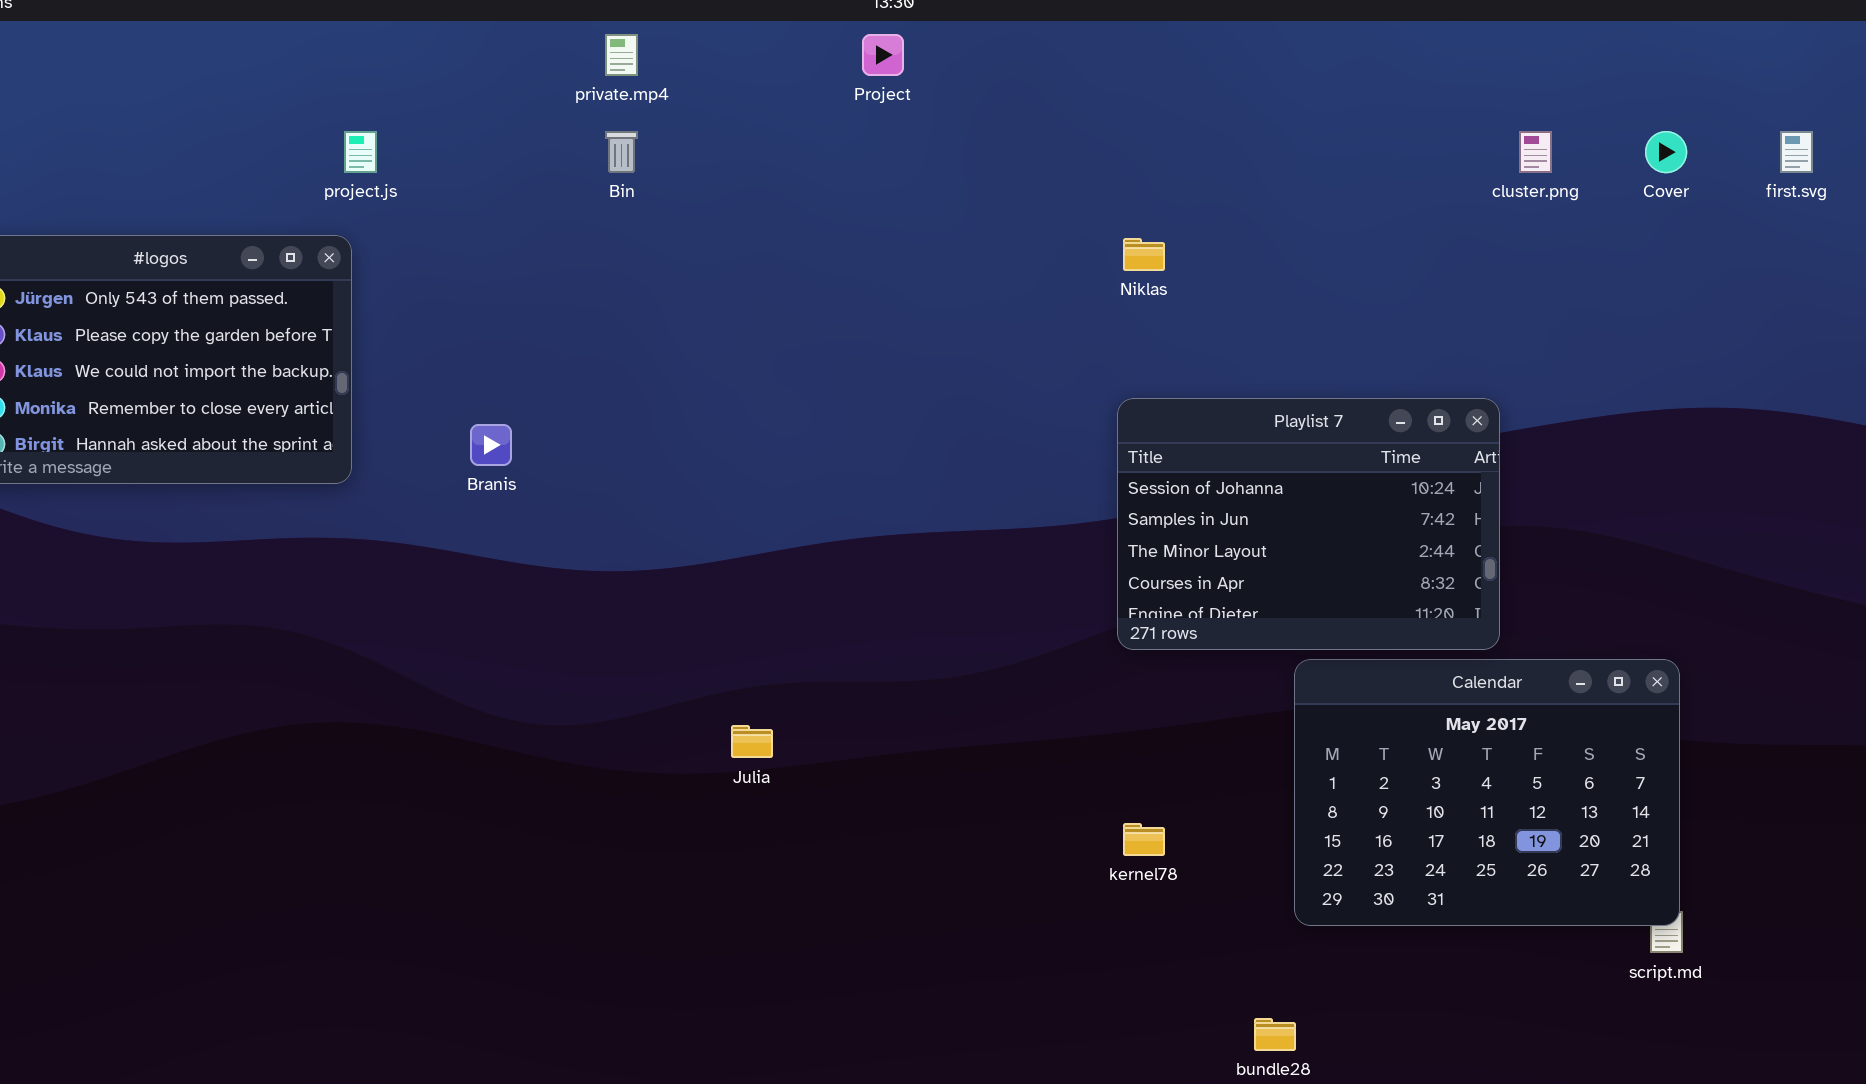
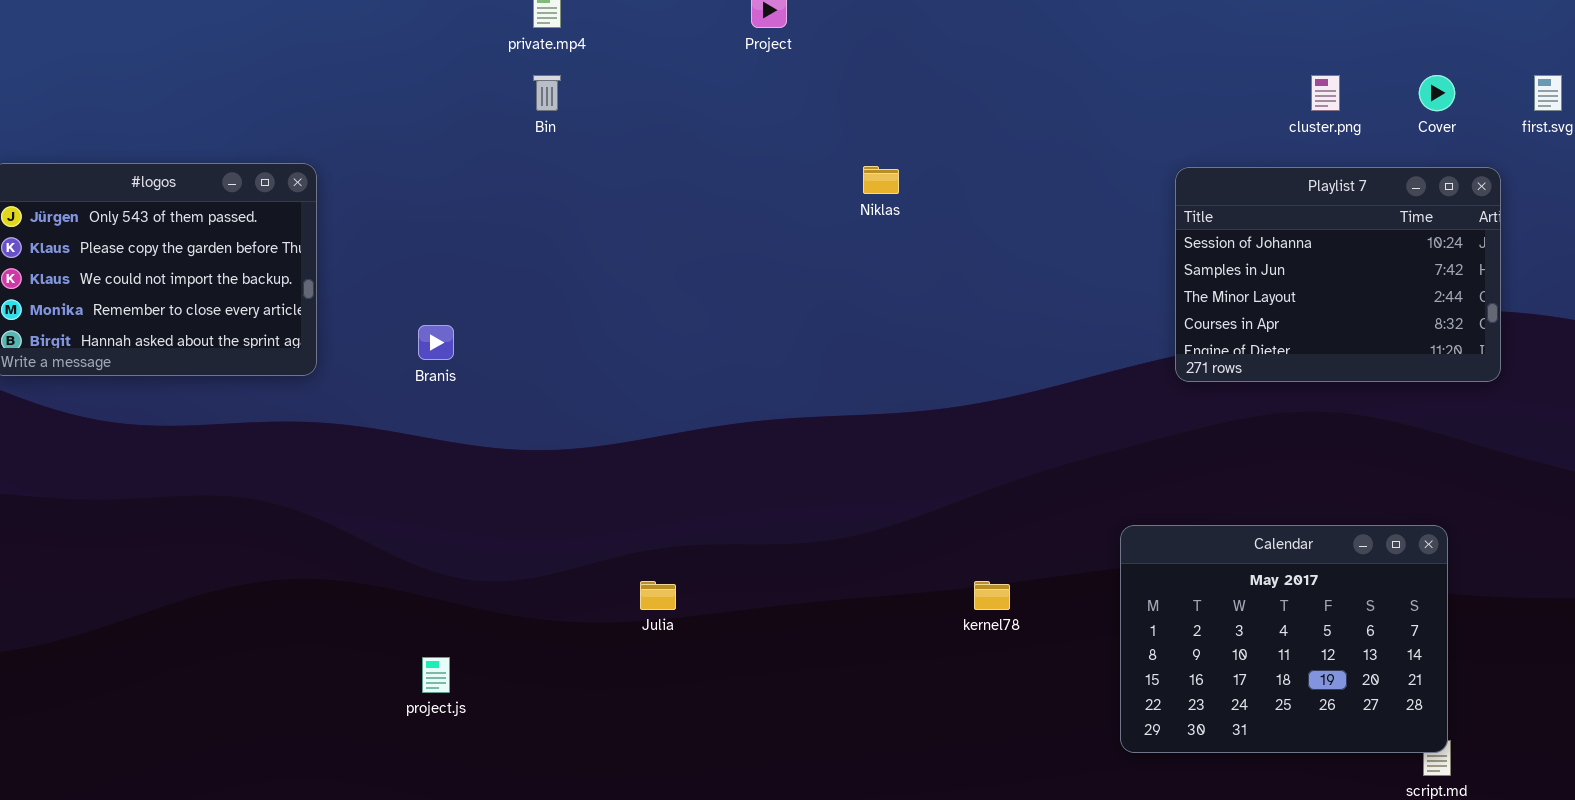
project.js: [344,131,377,173] -> [422,657,450,693], moved
Niklas: [1123,238,1165,271] -> [863,166,899,194], moved
Playlist 7: [1117,398,1500,650] -> [1175,167,1501,382], moved
kernel78: [1123,823,1165,856] -> [974,581,1010,610], moved

